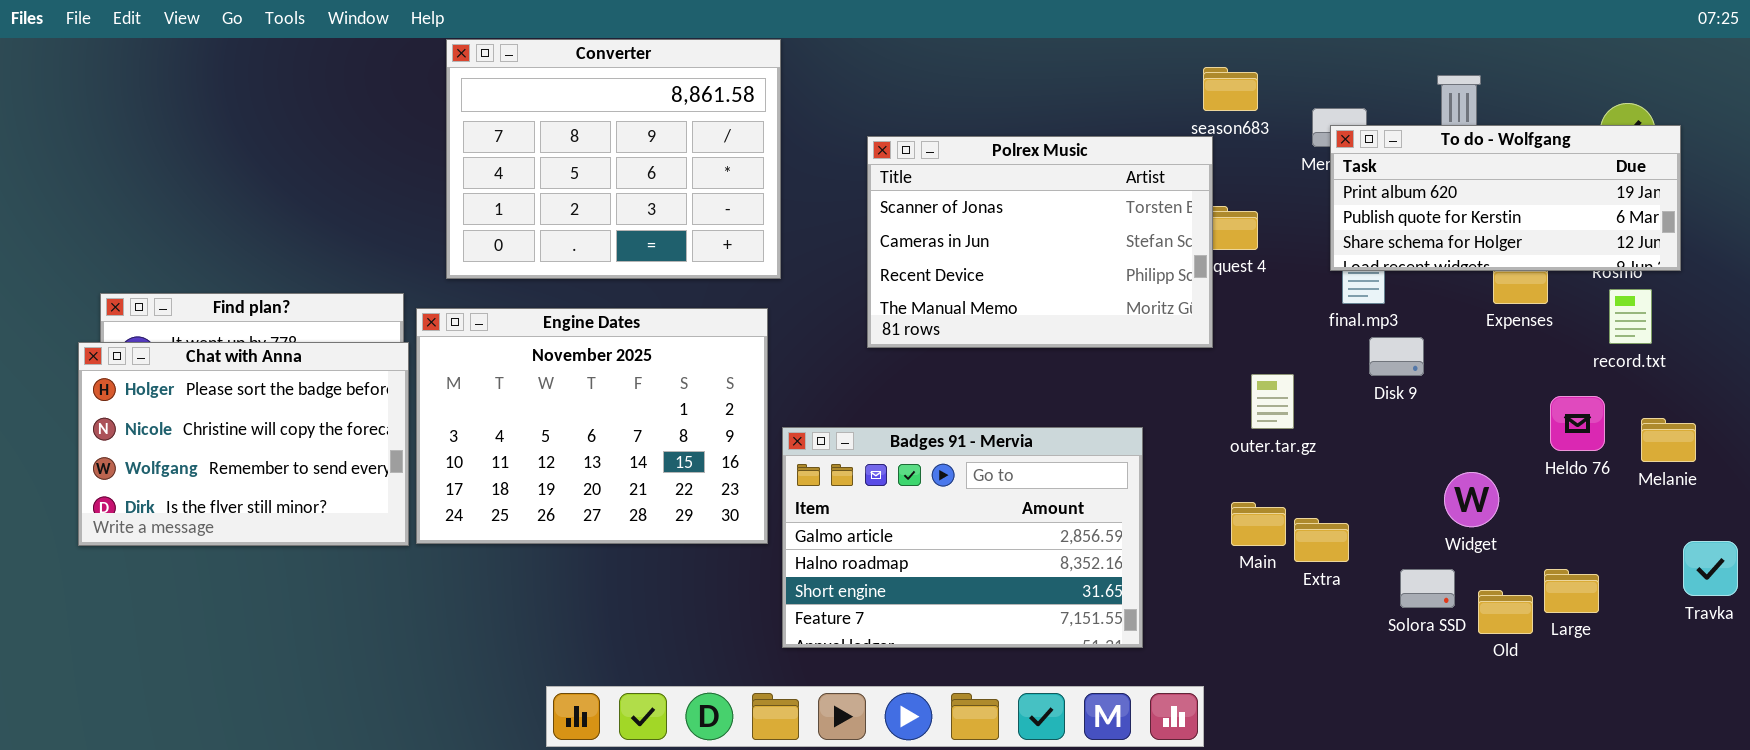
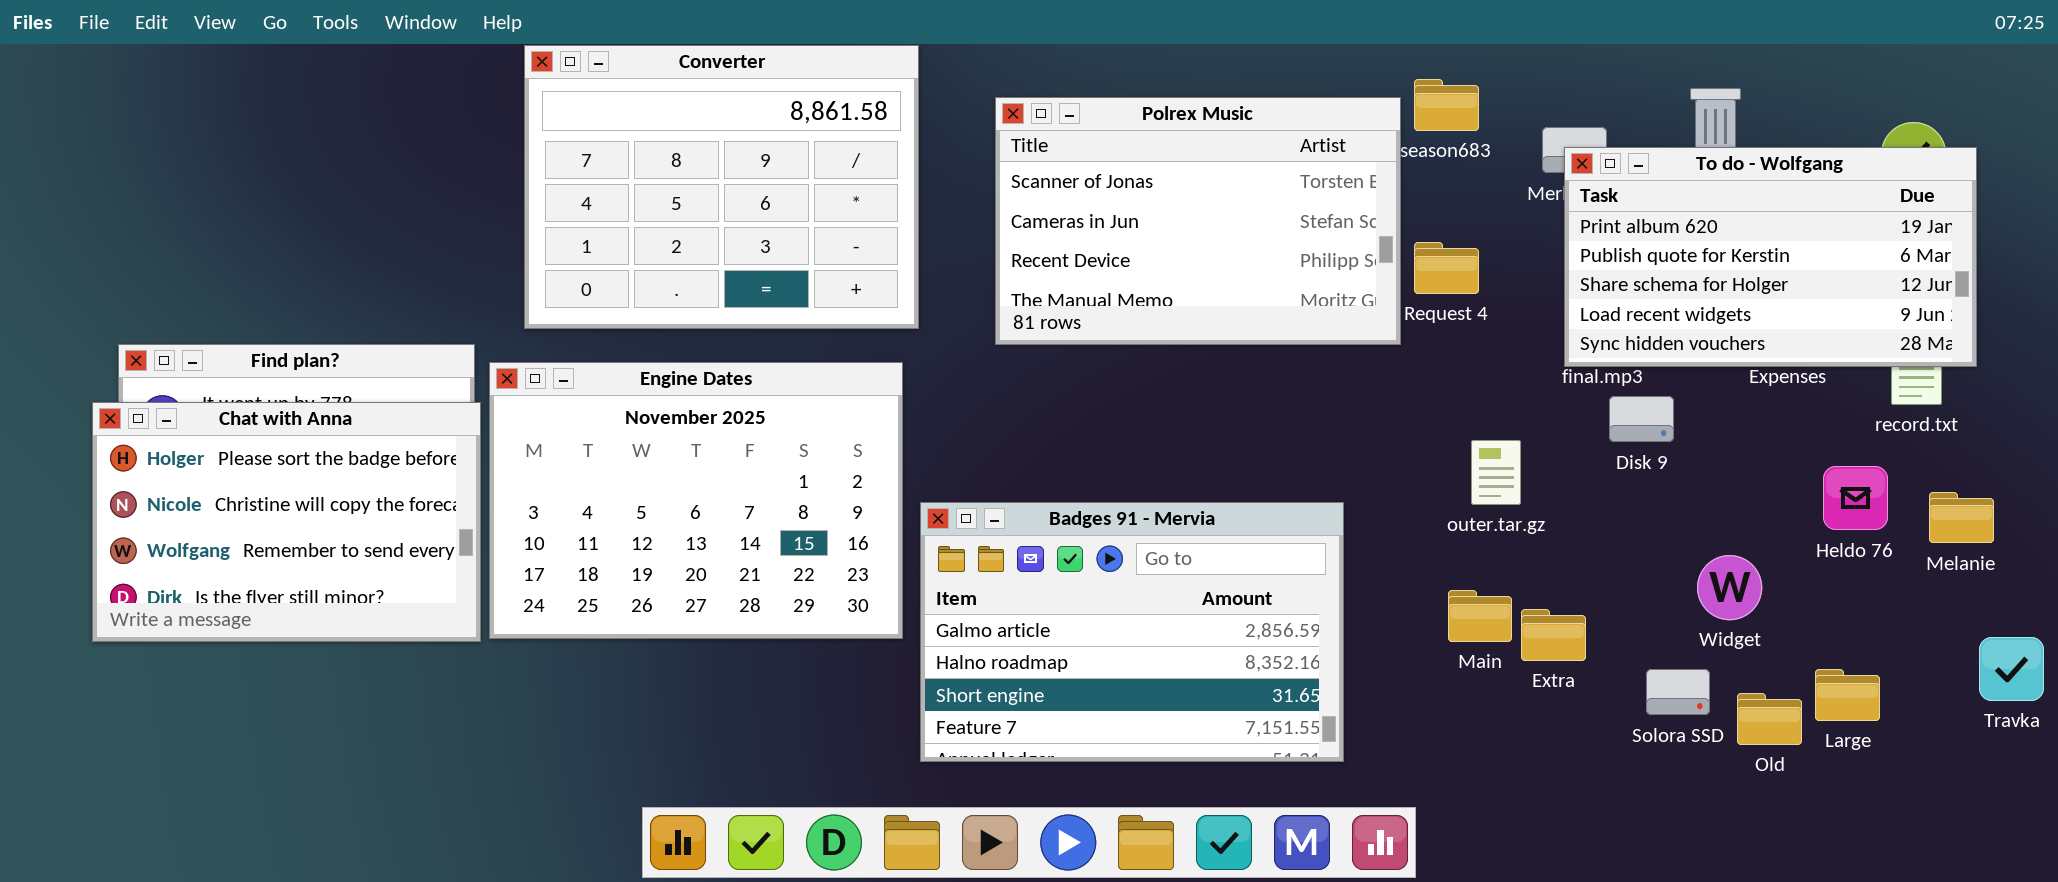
To do - Wolfgang: [1330,125,1681,271] -> [1564,147,1977,367], resized
Polrex Music: [867,136,1213,348] -> [995,97,1401,345], moved

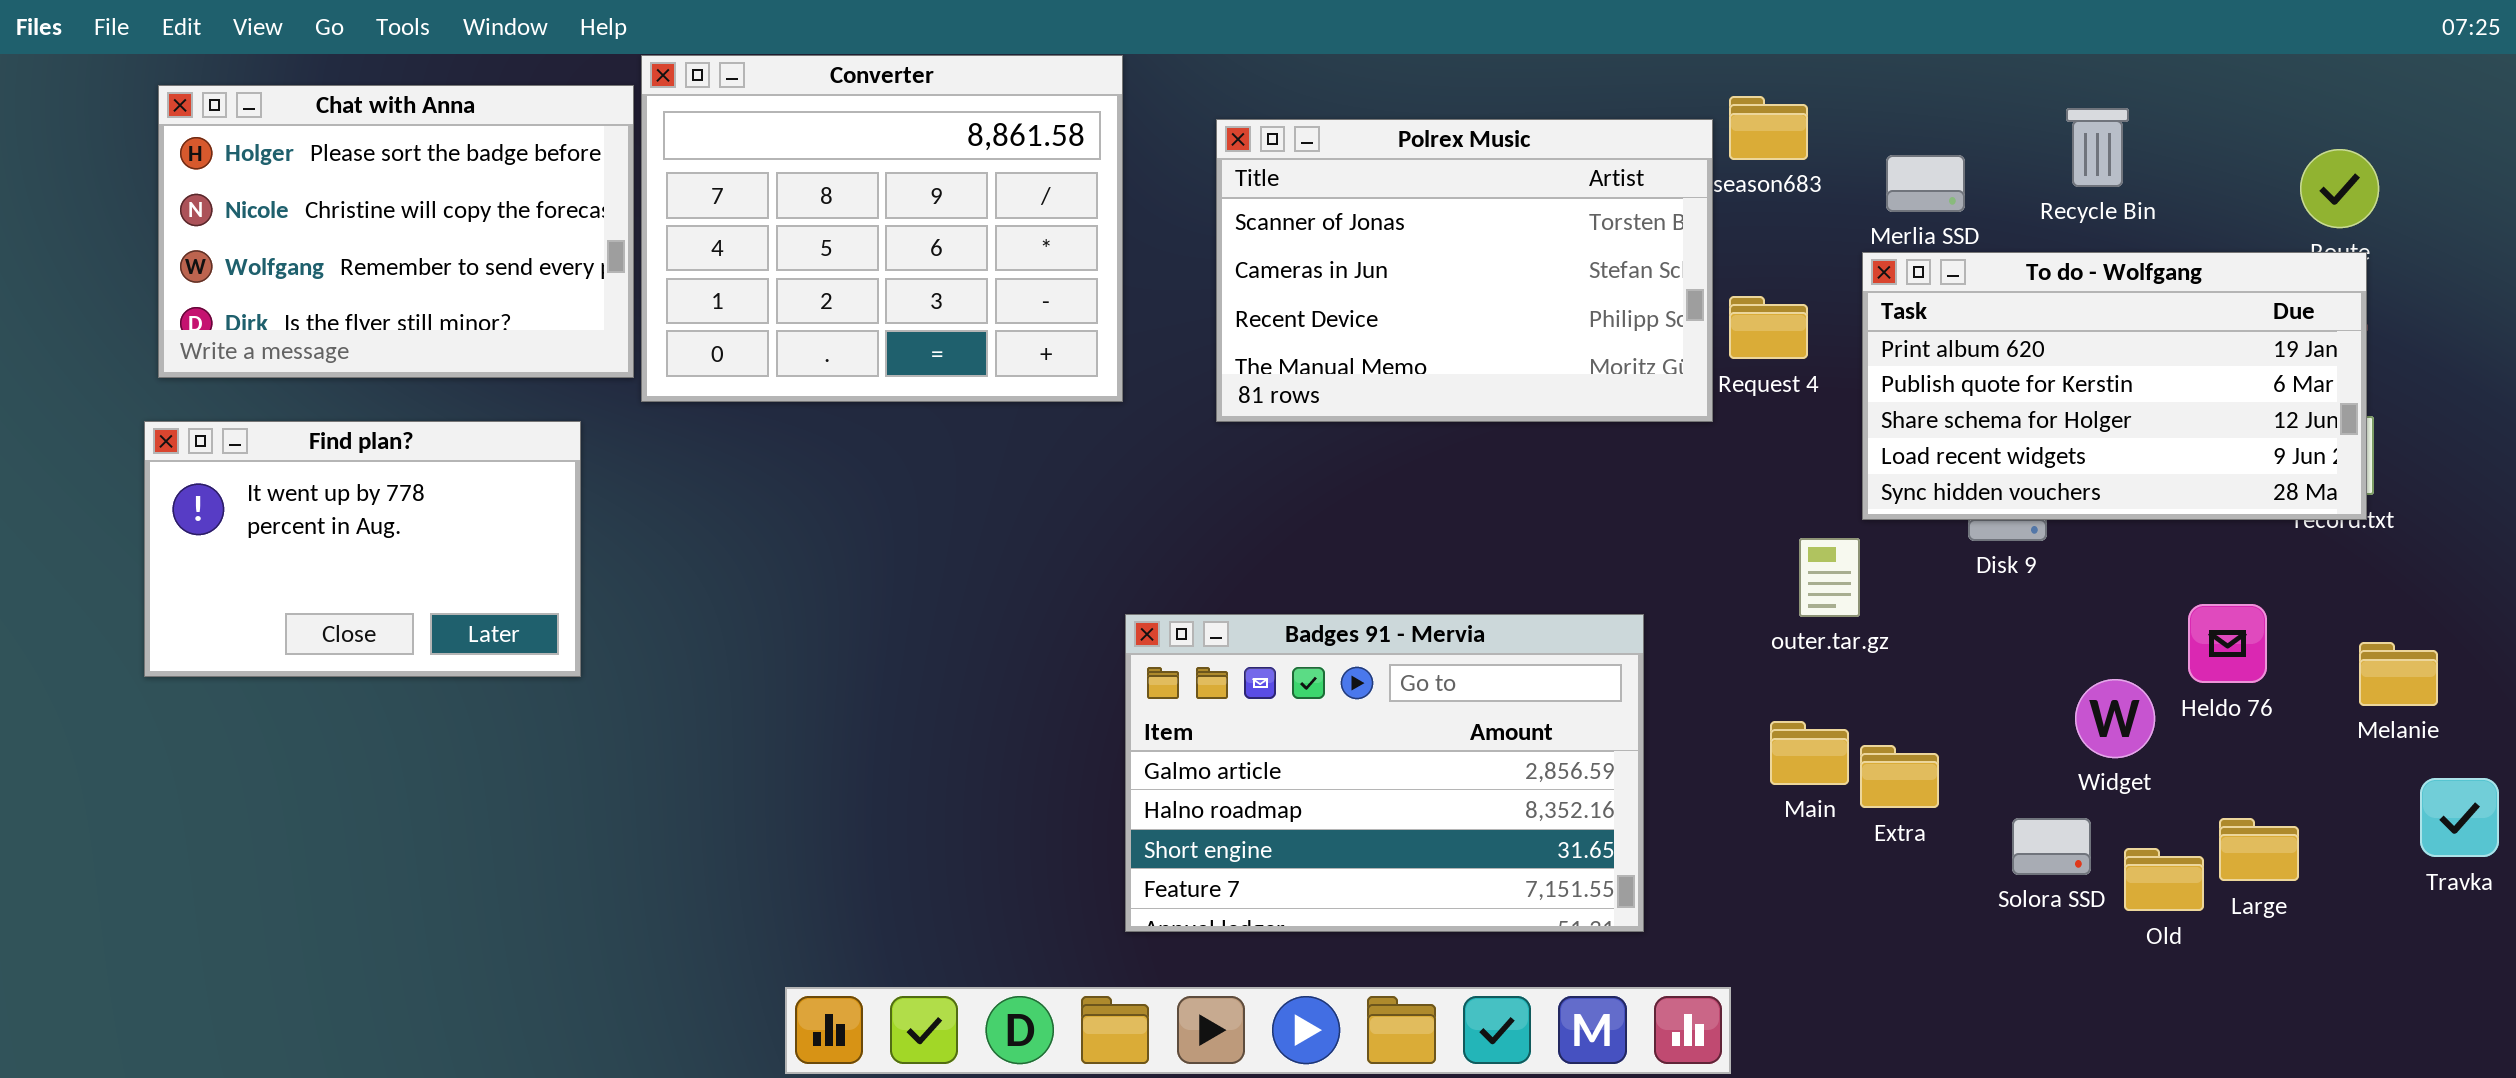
To do - Wolfgang: [1564,147,1977,367] -> [1862,252,2367,520], moved
Engine Dates: [489,362,903,639] -> none, closed
Chat with Anna: [92,402,481,642] -> [158,85,634,378], moved
Heldo 76: [1823,466,1888,530] -> [2188,604,2267,683], moved
Melanie: [1929,492,1994,543] -> [2359,642,2438,706], moved

